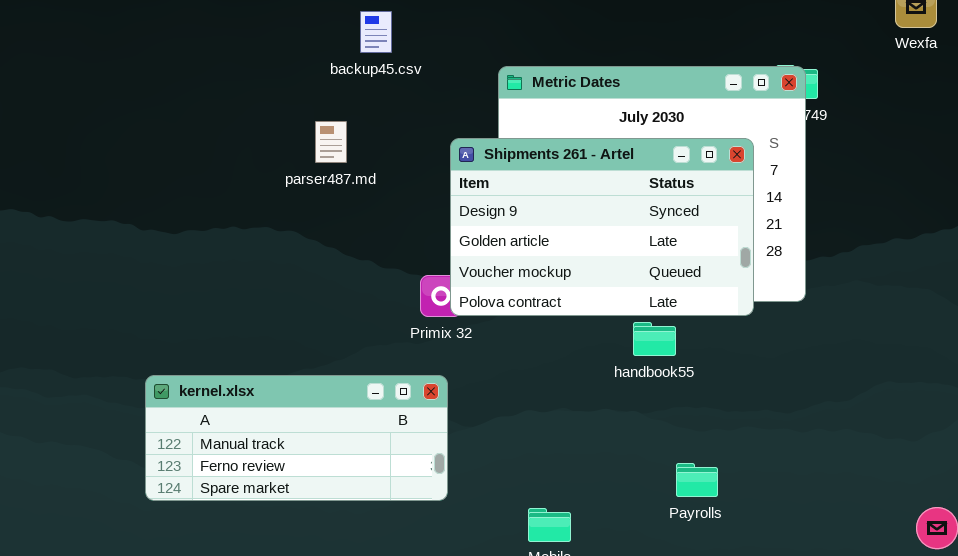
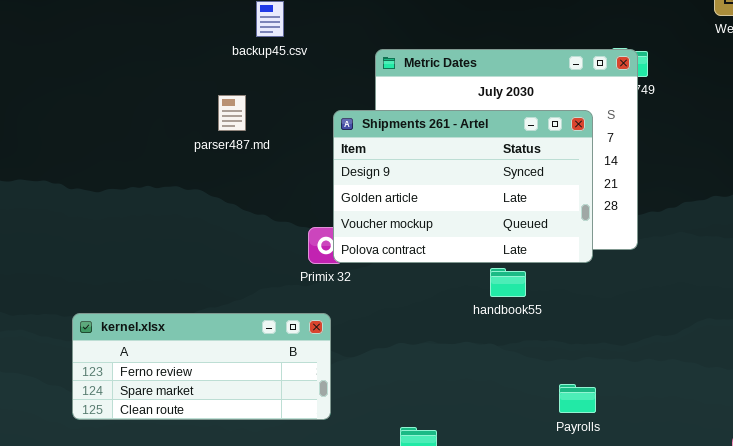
kernel.xlsx: [145,375,448,501] -> [72,313,331,420], scrolled down 1 row
Payrolls: [676,463,718,497] -> [559,384,596,413], moved

